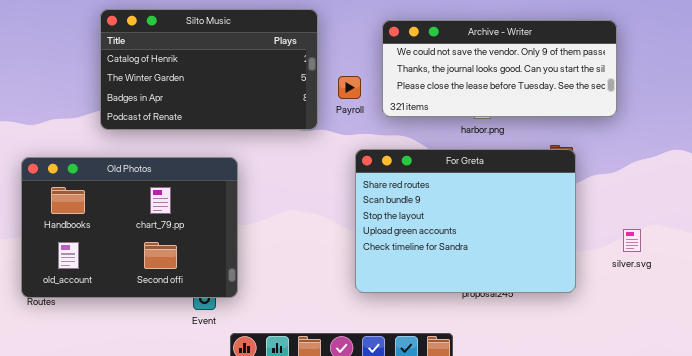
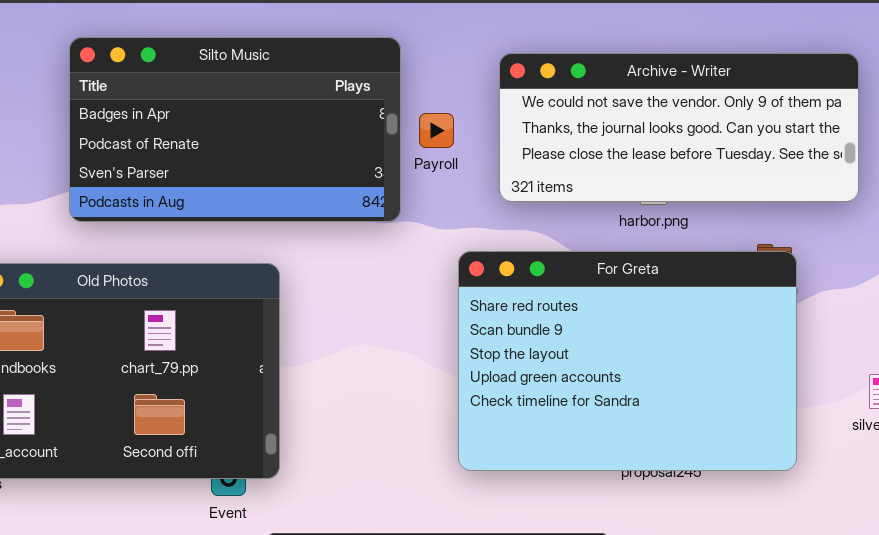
Silto Music: [100,9,318,130] -> [69,37,401,222], scrolled down 2 rows
Payroll: [338,76,361,99] -> [419,113,454,148], moved

